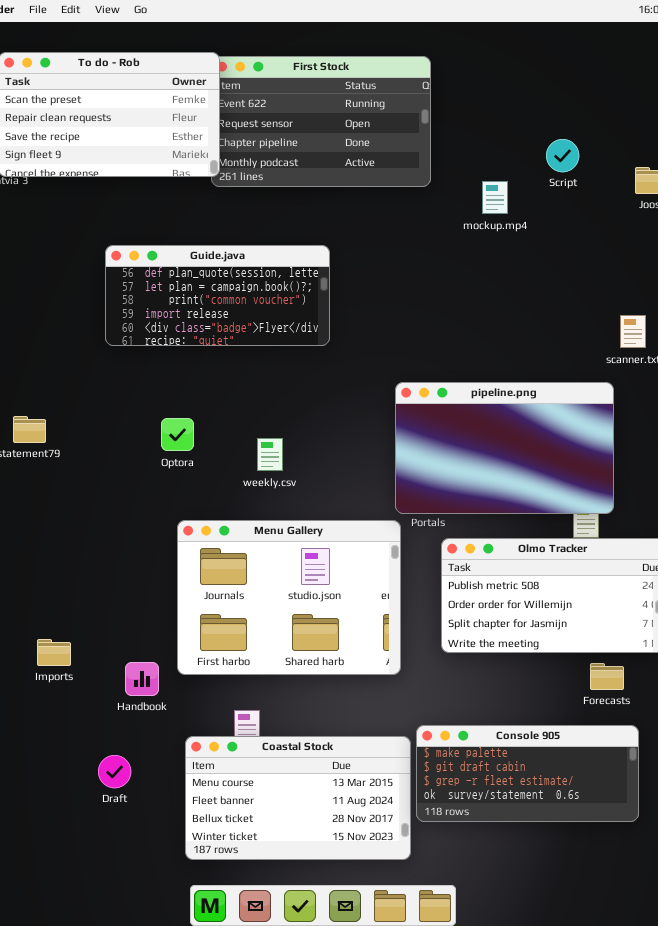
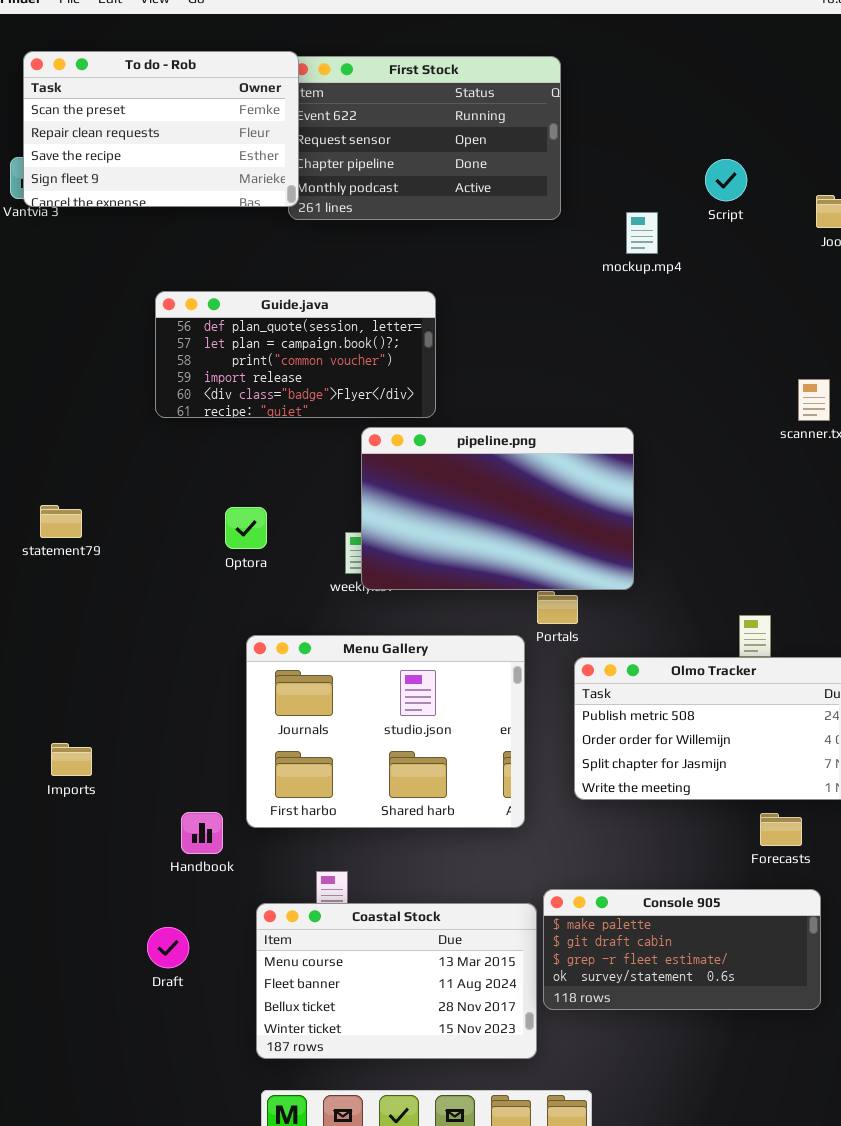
pipeline.png: [395,382,614,514] -> [361,427,634,590], moved
Imports: [37,639,71,666] -> [51,743,92,776], moved

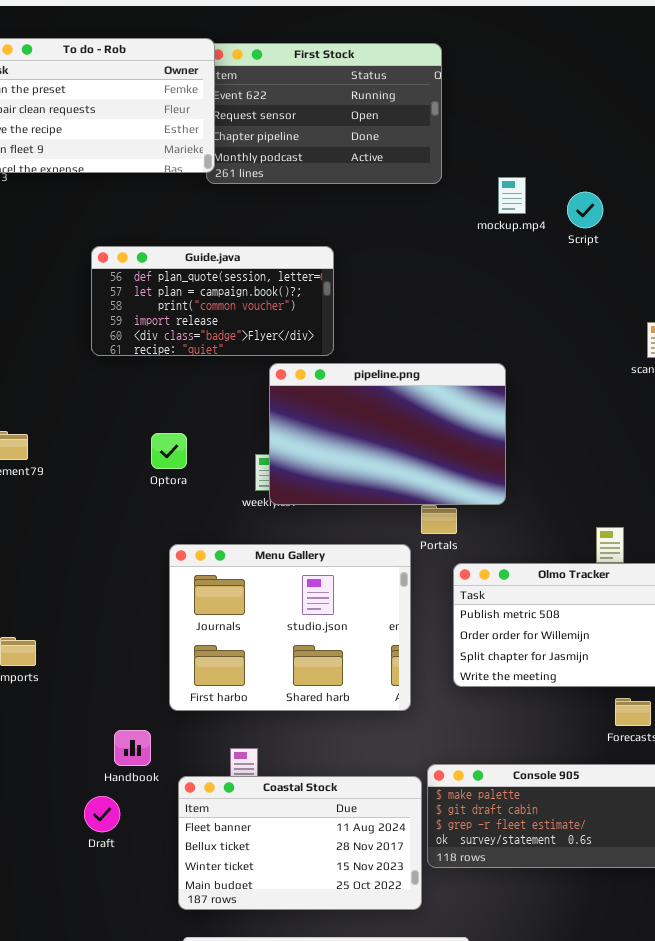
Script: [705,159,747,201] -> [567,192,603,228], moved
Handbook: [181,812,223,854] -> [114,730,151,766], moved
Coastal Stock: [256,903,537,1059] -> [178,776,422,910], scrolled down 1 row

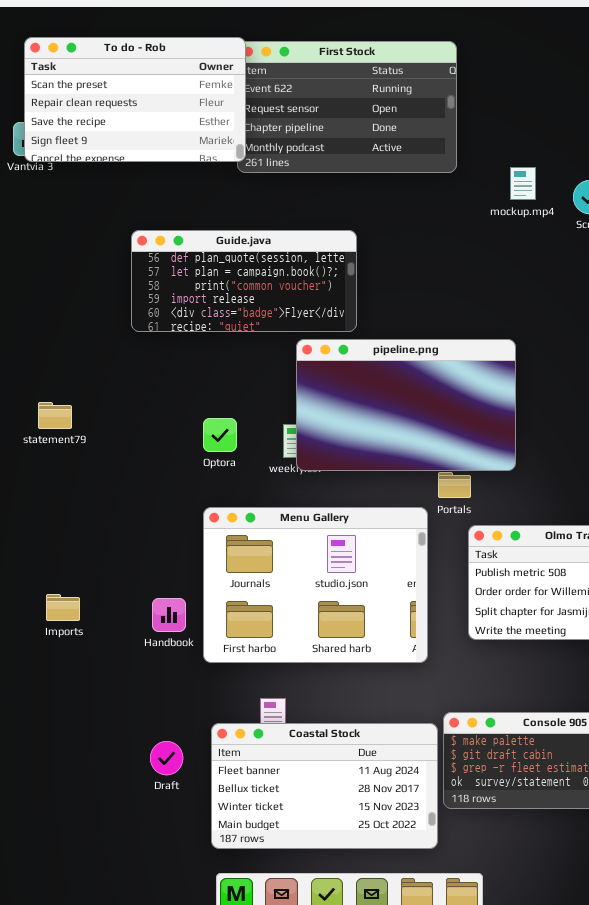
Optora: [151,433,187,469] -> [203,418,237,452], moved
Handbook: [114,730,151,766] -> [152,598,186,632], moved
Draft: [84,796,120,832] -> [150,741,183,775], moved

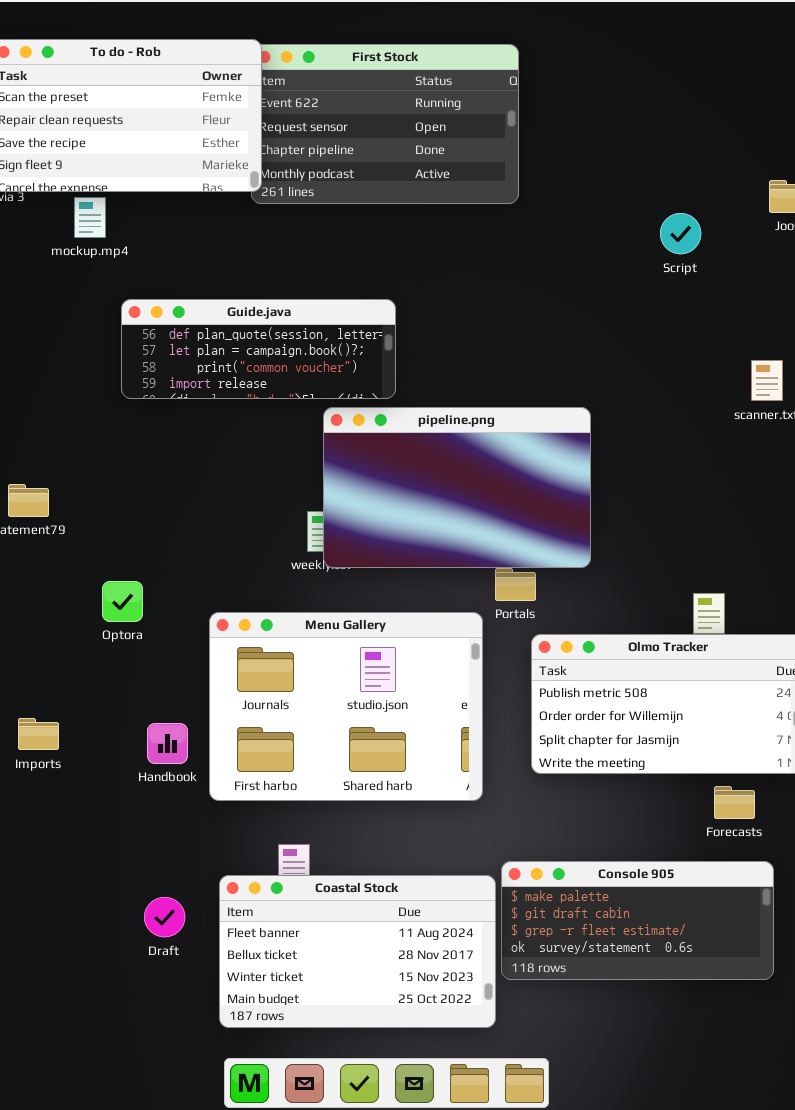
mockup.mp4: [510,167,536,200] -> [74,197,106,238], moved
Guide.java: [131,230,357,332] -> [121,299,396,399], resized
Optora: [203,418,237,452] -> [102,581,143,622], moved

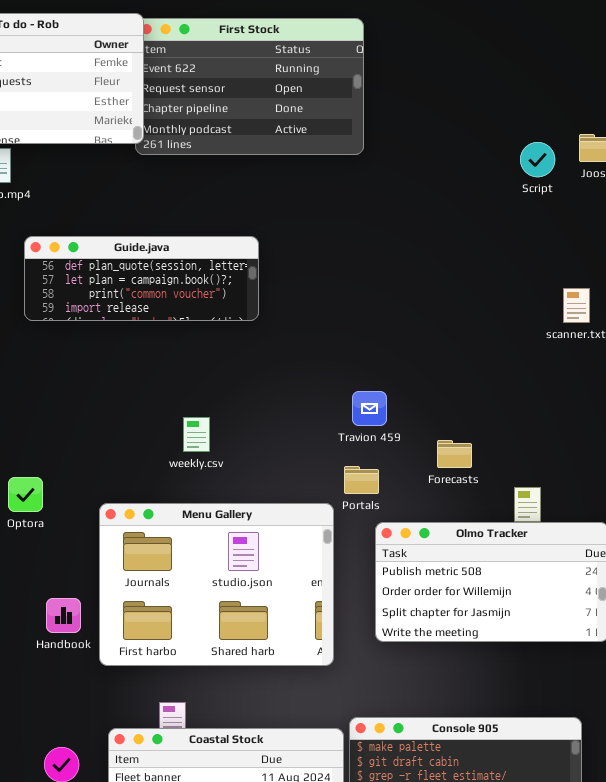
Script: [660,213,701,254] -> [520,142,555,177], moved
pipeline.png: [323,407,591,568] -> none, closed
Forecasts: [714,786,755,819] -> [437,440,472,468], moved

